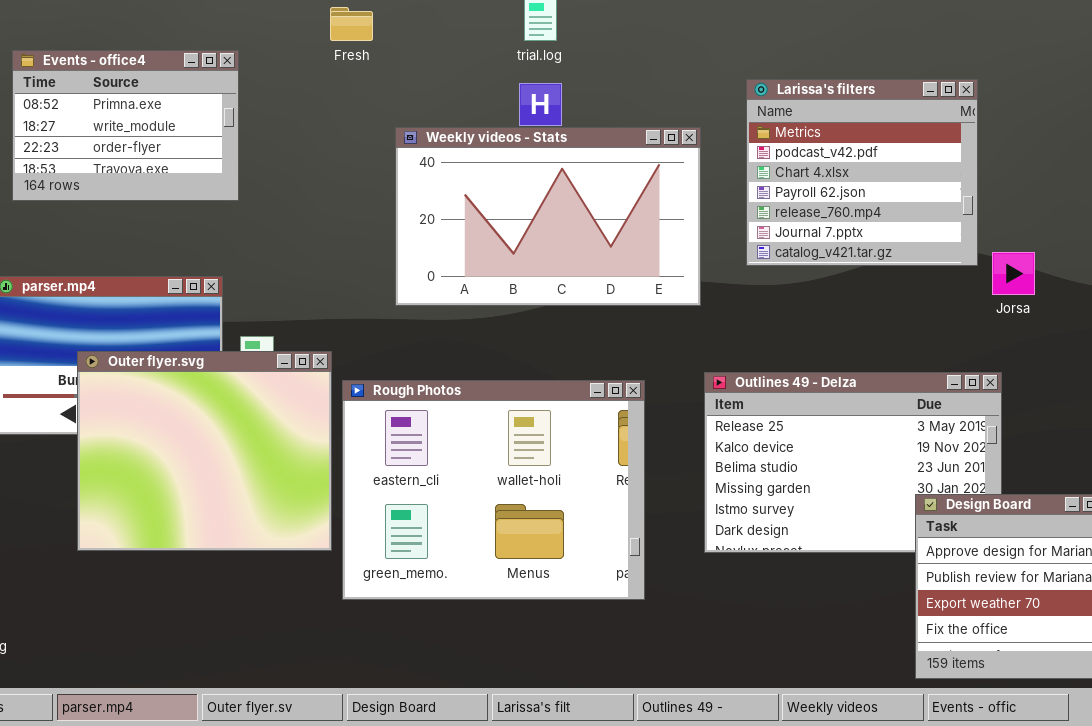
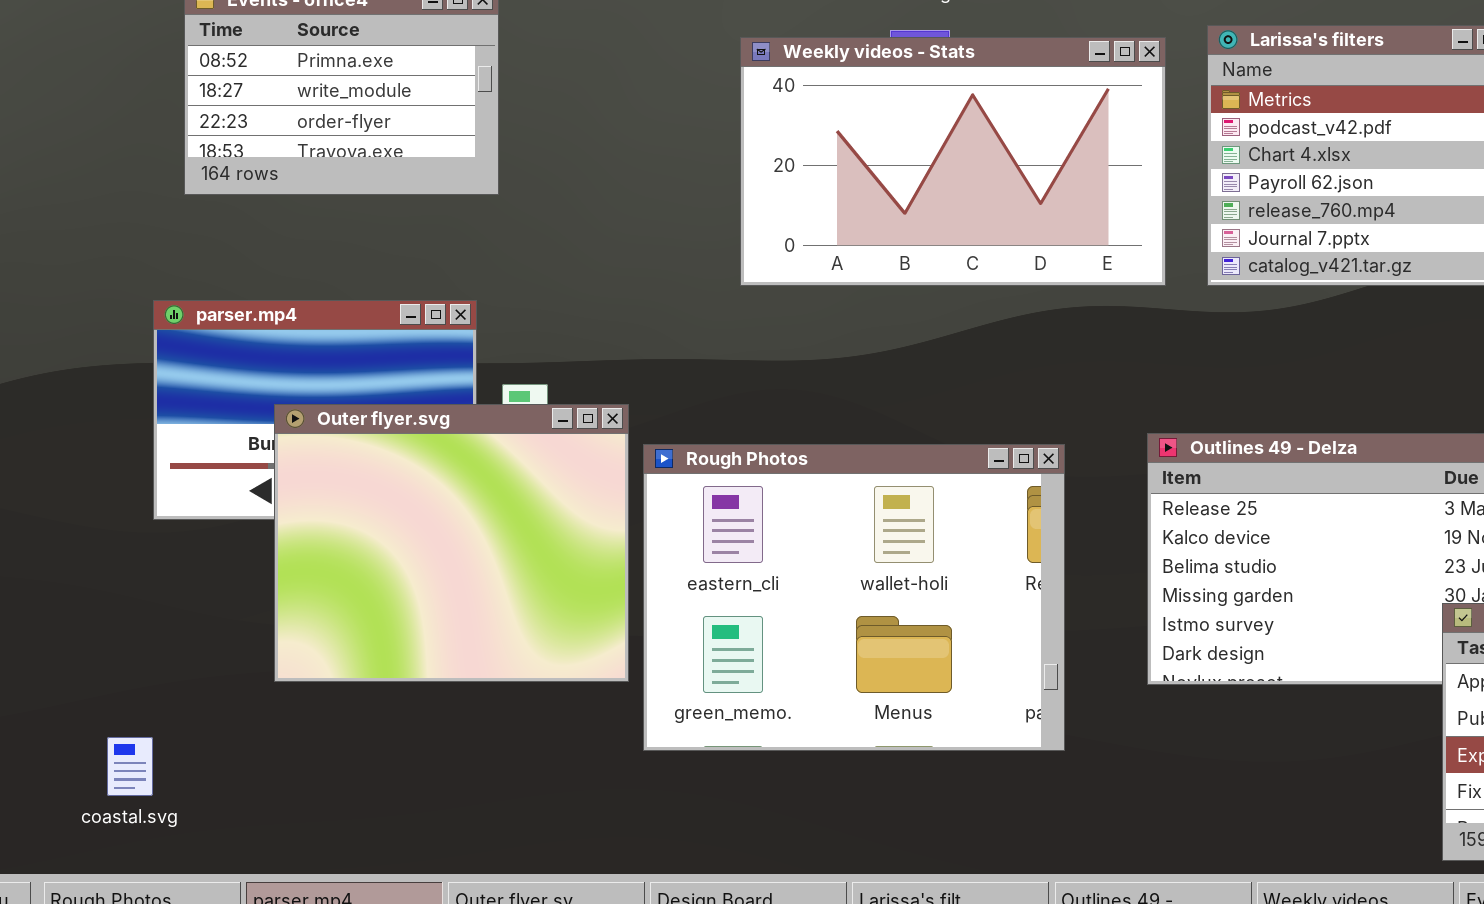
Weekly videos - Stats: [395,127,701,306] -> [740,37,1166,286], moved

